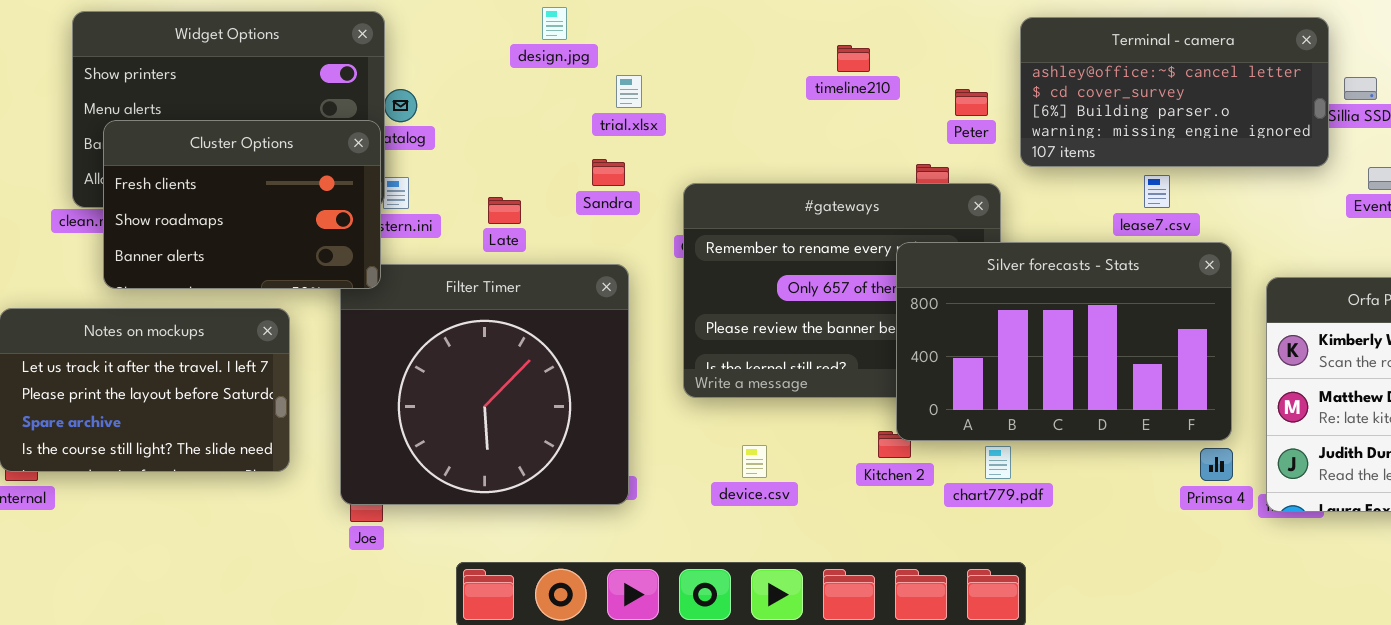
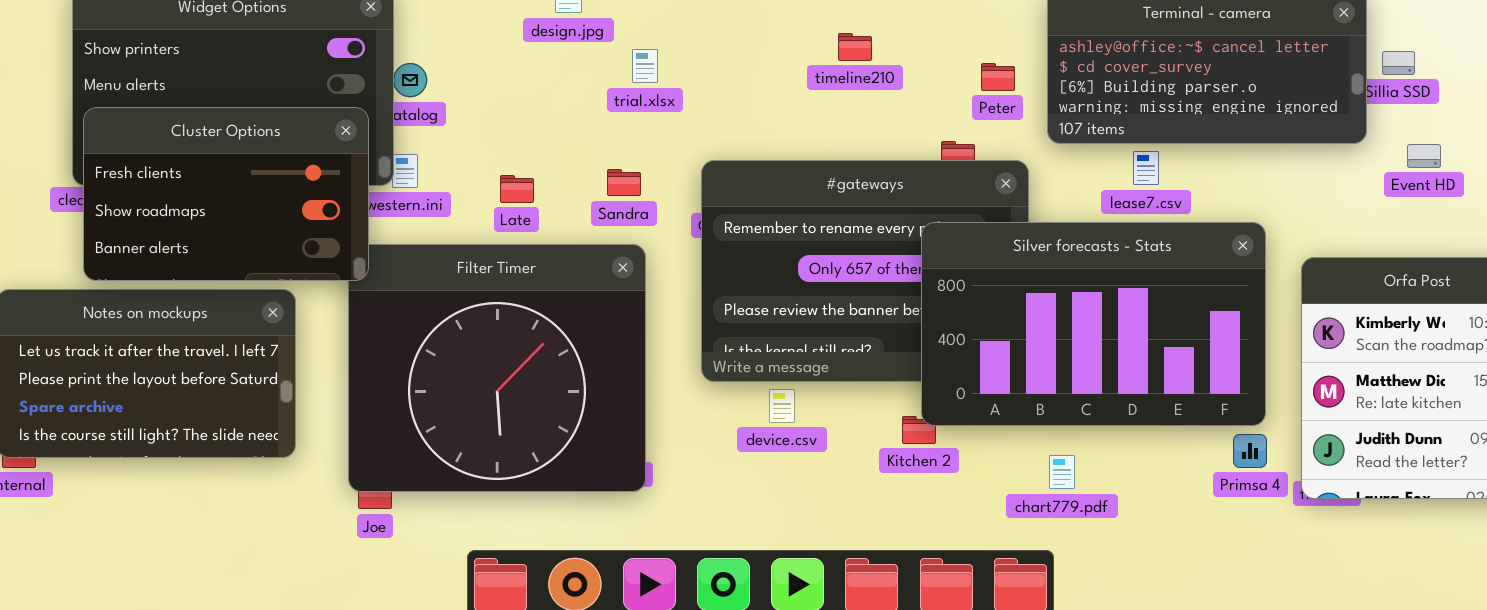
timeline210: [837,45,870,72] -> [838,33,872,61], moved
Cluster Options: [103,120,381,289] -> [83,107,369,281], moved
Sandra: [592,159,625,186] -> [607,169,641,196], moved
lease7.csv: [1144,175,1170,208] -> [1133,151,1159,185], moved
device.csv: [742,445,767,478] -> [769,389,795,423], moved
chart779.pdf: [985,446,1011,479] -> [1049,455,1075,489], moved

